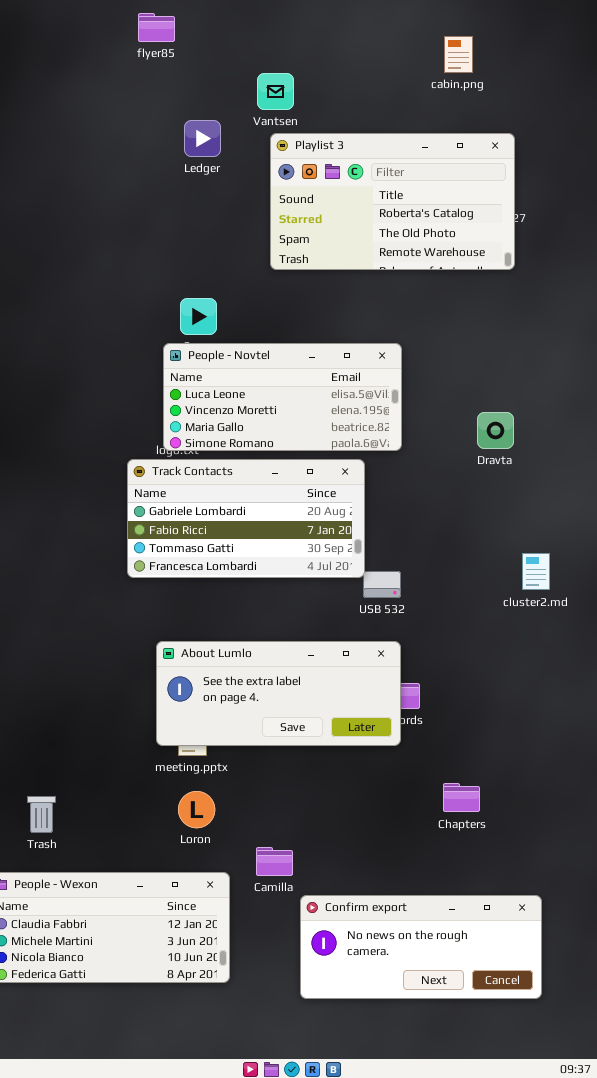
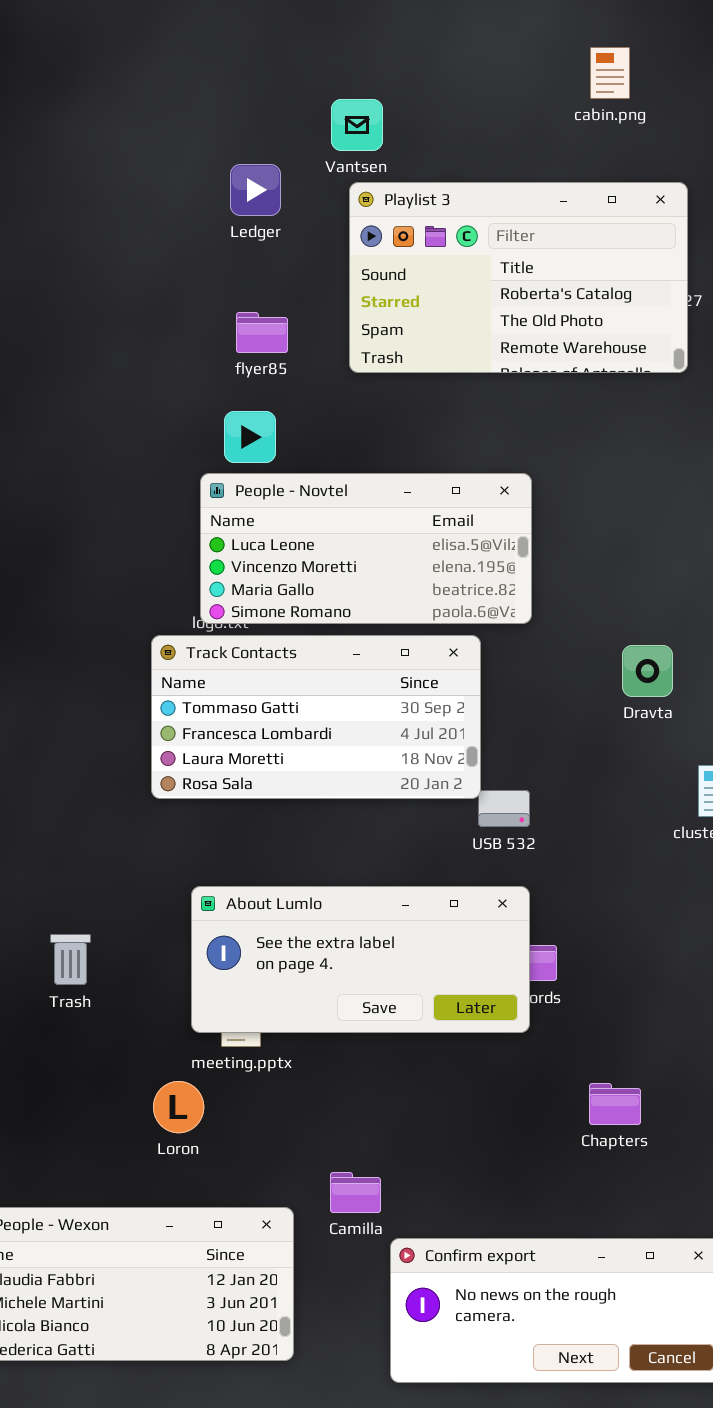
flyer85: [138,13,175,42] -> [236,312,288,353], moved
Dravta: [477,412,514,449] -> [622,645,673,697], moved
Track Contacts: [127,459,365,578] -> [151,635,481,799], scrolled down 2 rows
Loron: [178,791,215,828] -> [153,1081,204,1133], moved
Trash: [27,796,56,833] -> [50,934,91,985], moved

